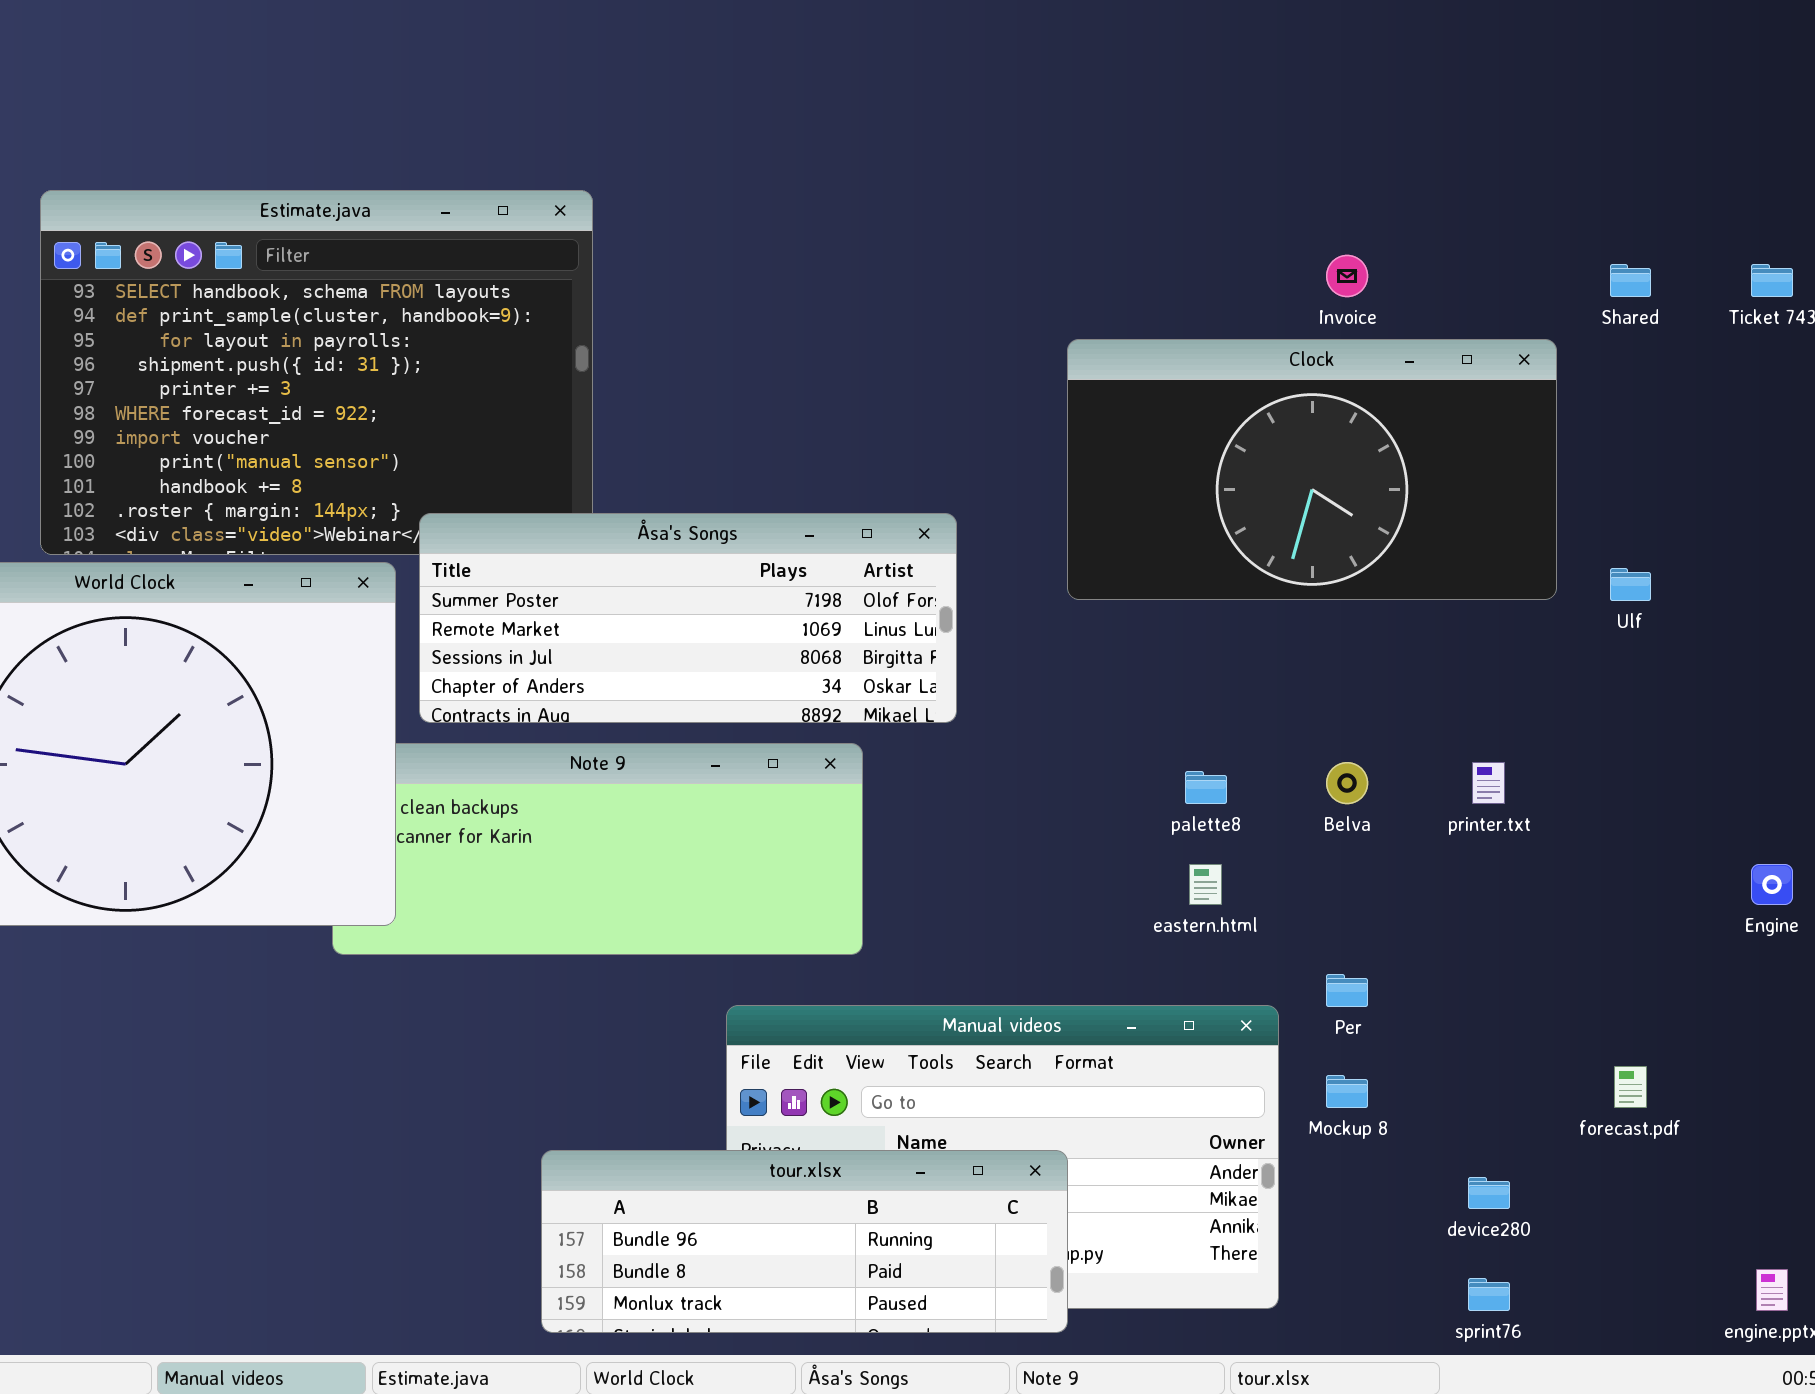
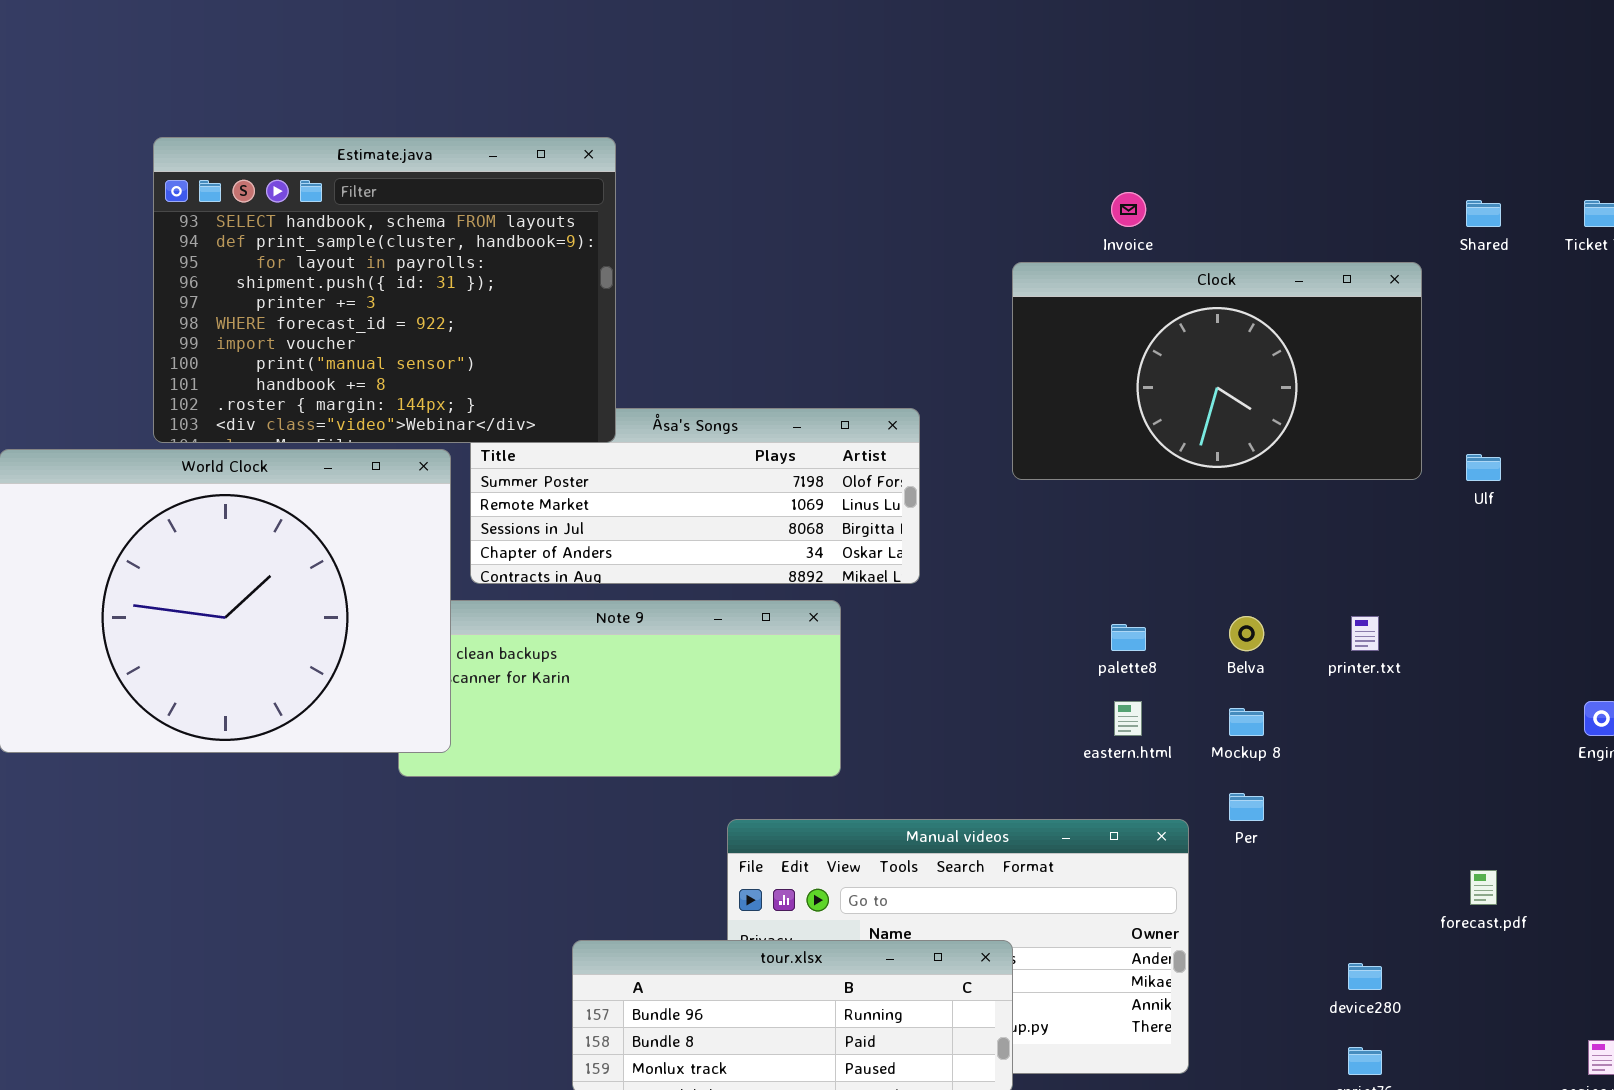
Estimate.java: [40,190,593,555] -> [153,137,616,443], raised
Invoice: [1326,255,1368,297] -> [1111,192,1146,227], moved
Mockup 8: [1326,1075,1368,1108] -> [1229,708,1264,736], moved

